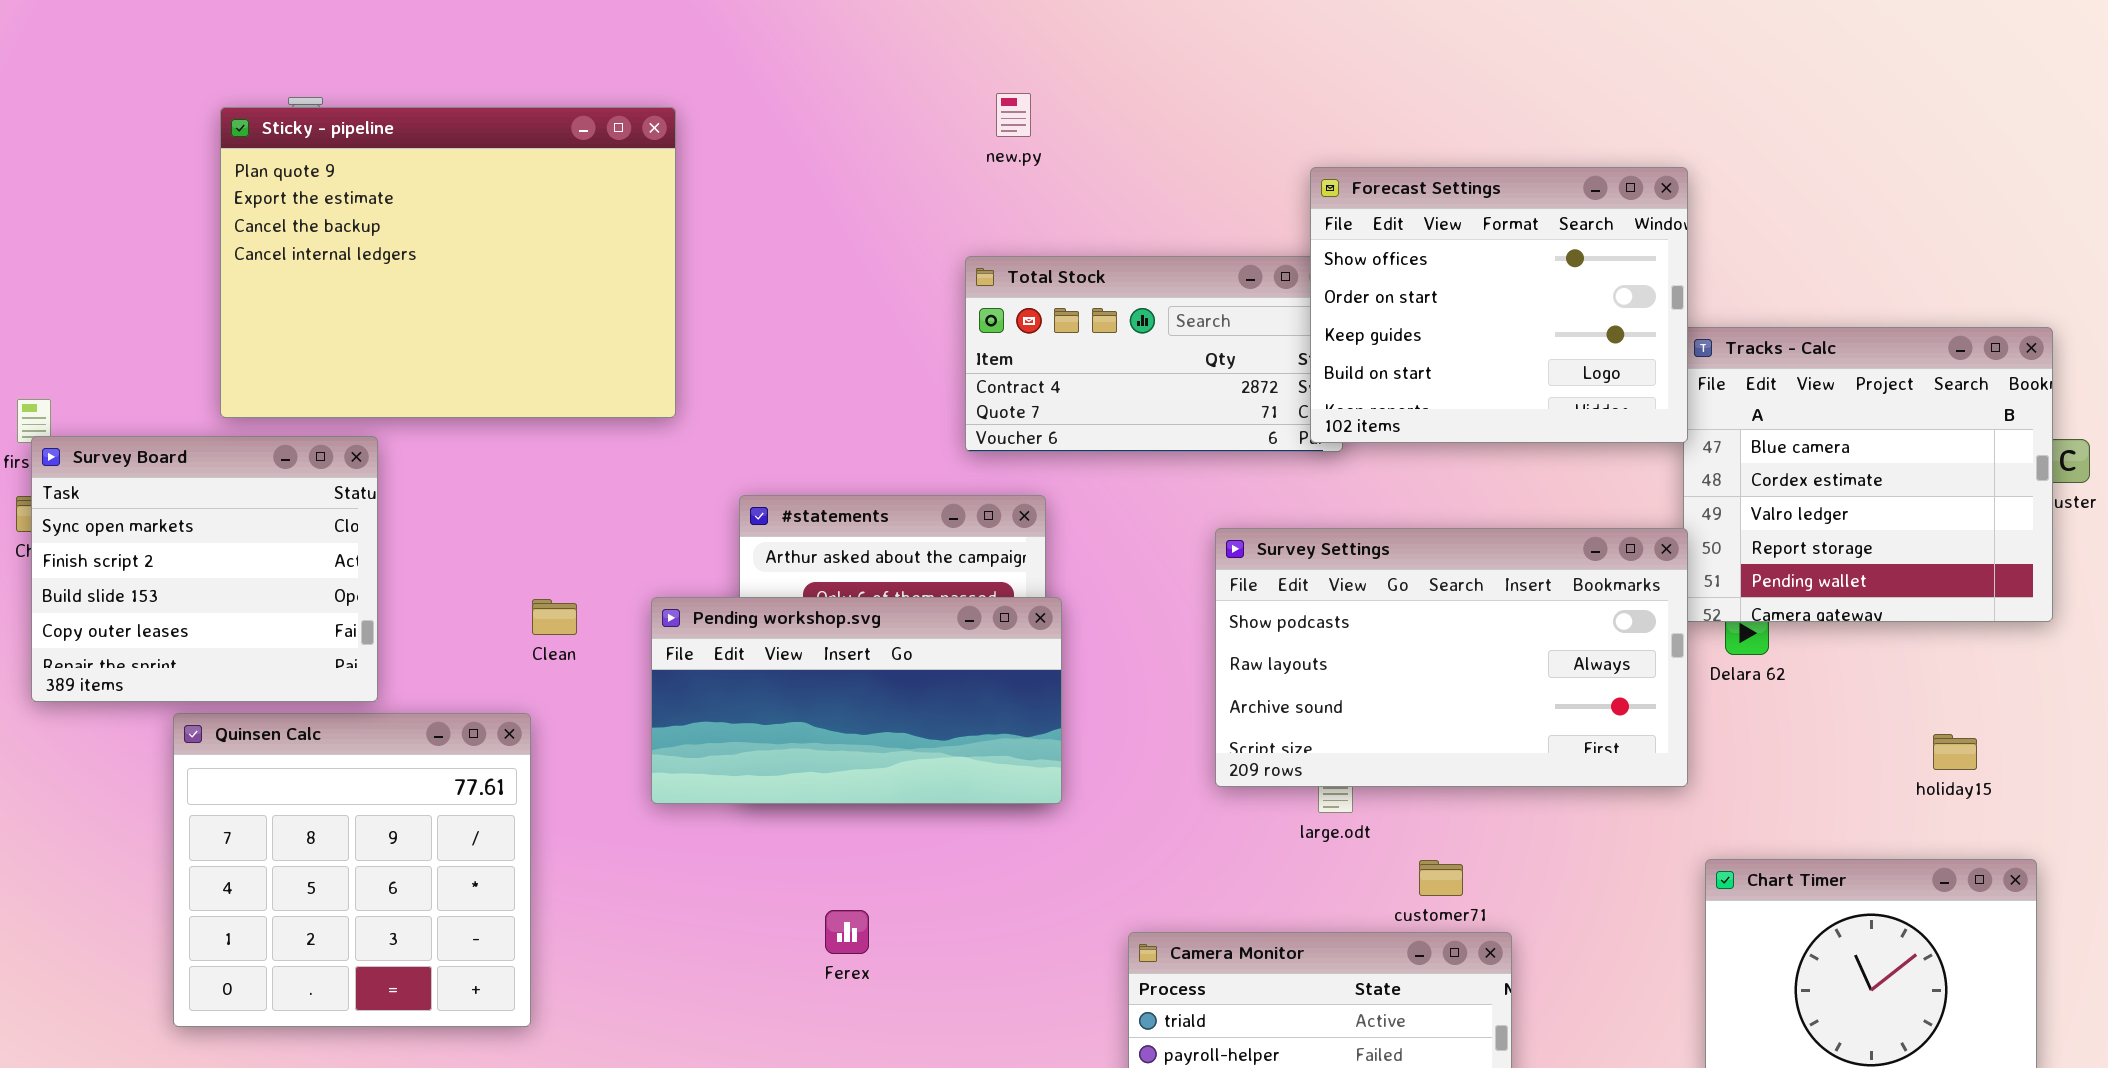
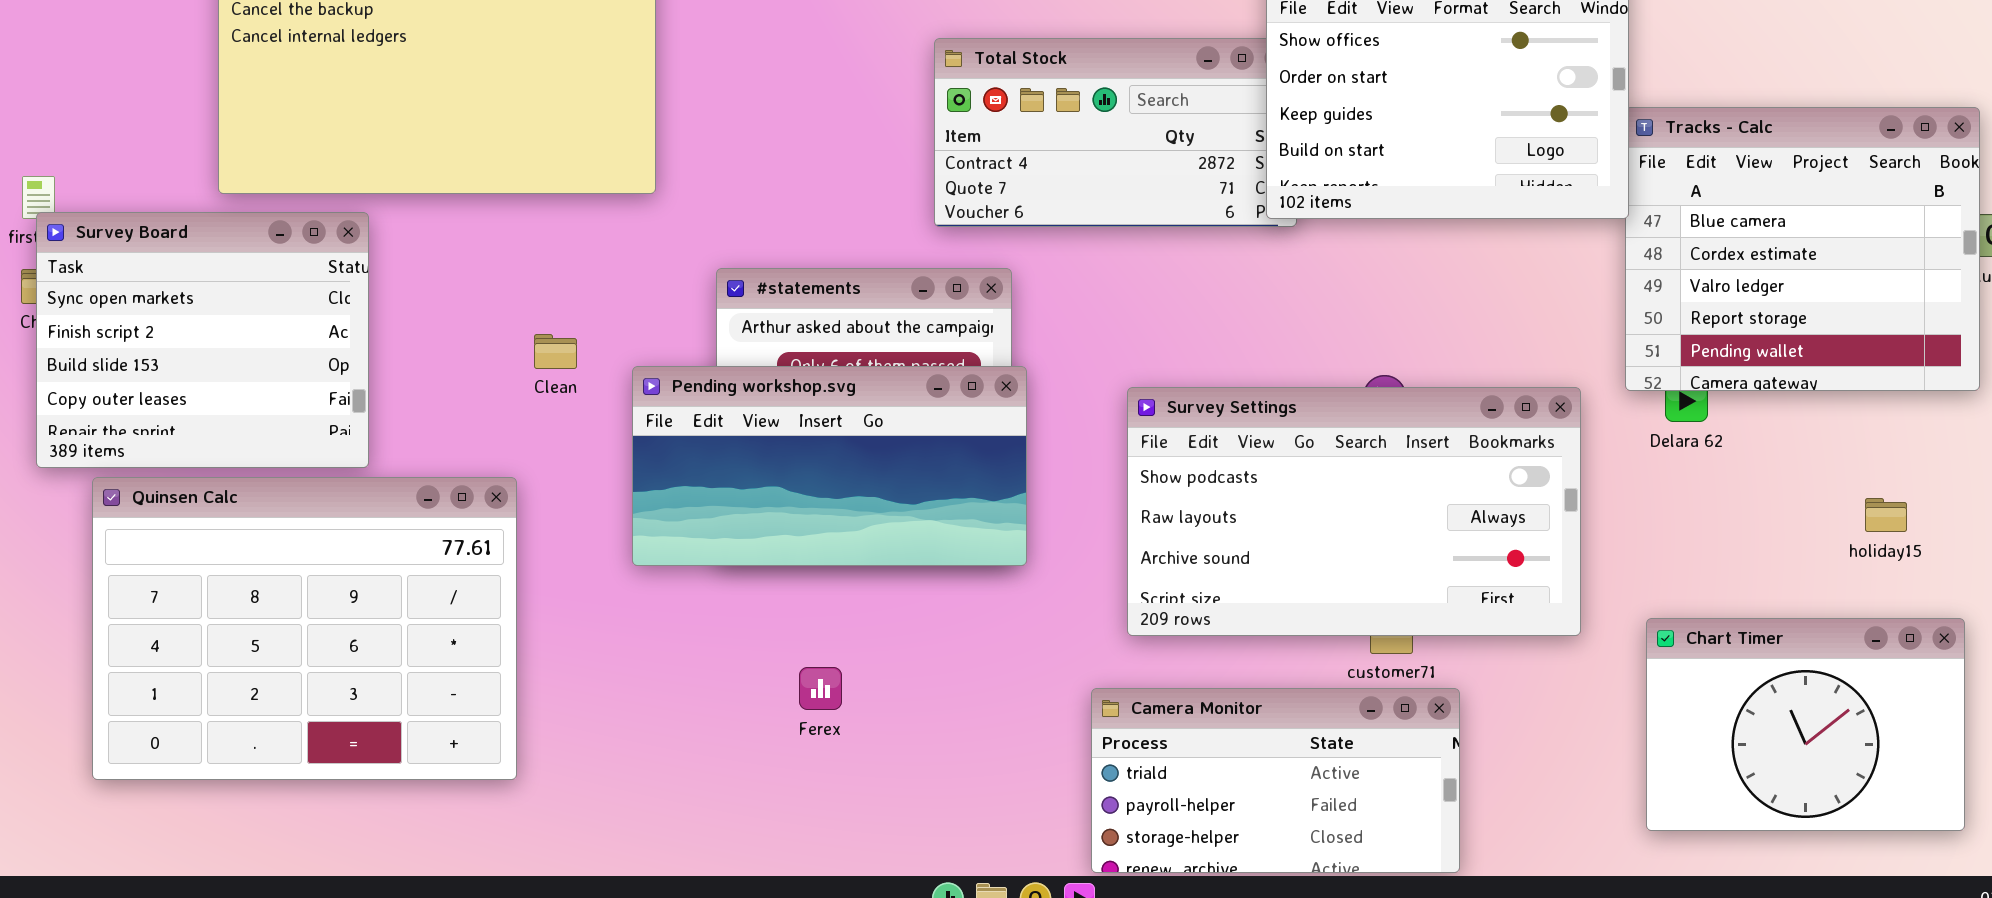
Survey Settings: [1215,528,1688,787] -> [1127,387,1581,636], moved
Clean: [532,599,577,635] -> [534,334,577,369], moved
Quinsen Calc: [173,713,531,1027] -> [92,477,517,780], resized

